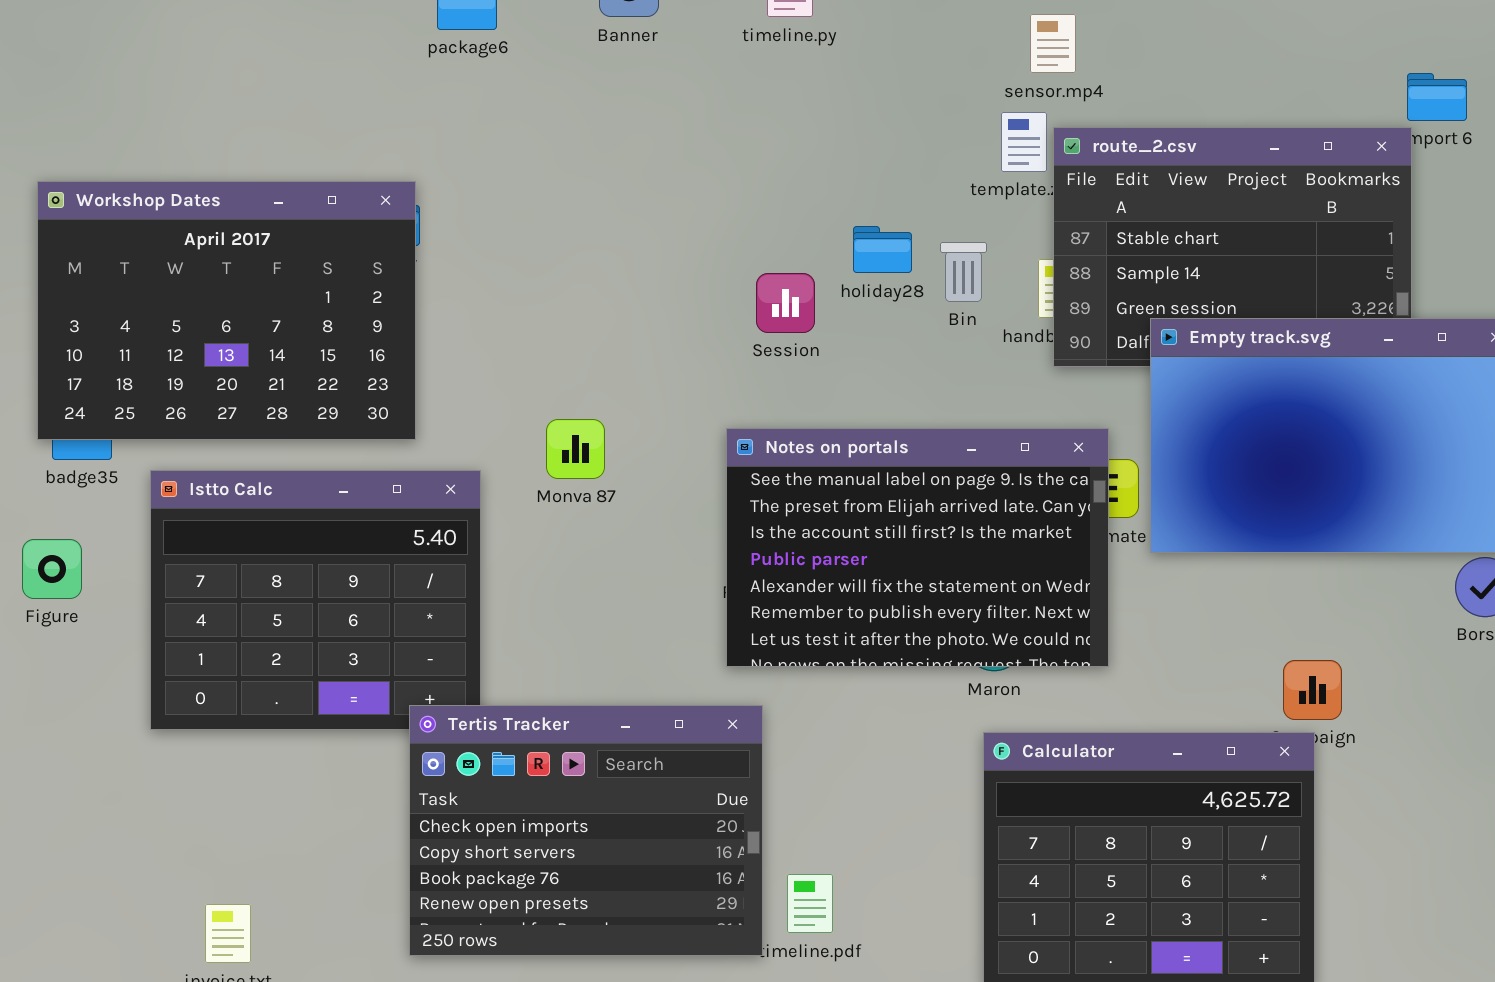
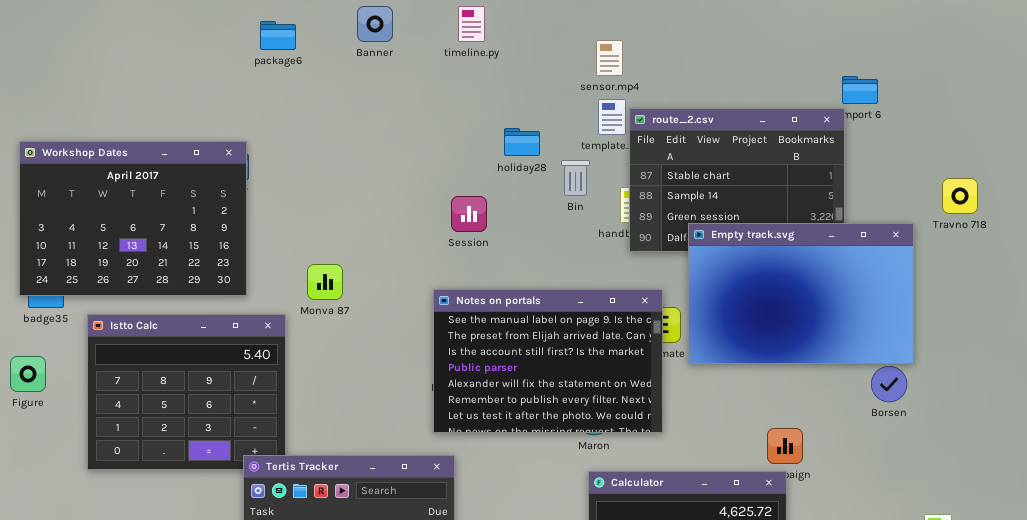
sensor.mp4: [1030,14,1076,73] -> [596,40,623,76], moved
holiday28: [853,226,912,273] -> [504,128,540,156], moved
Bin: [940,242,987,302] -> [561,160,590,196], moved
Monva 87: [546,419,605,479] -> [307,264,343,300], moved

